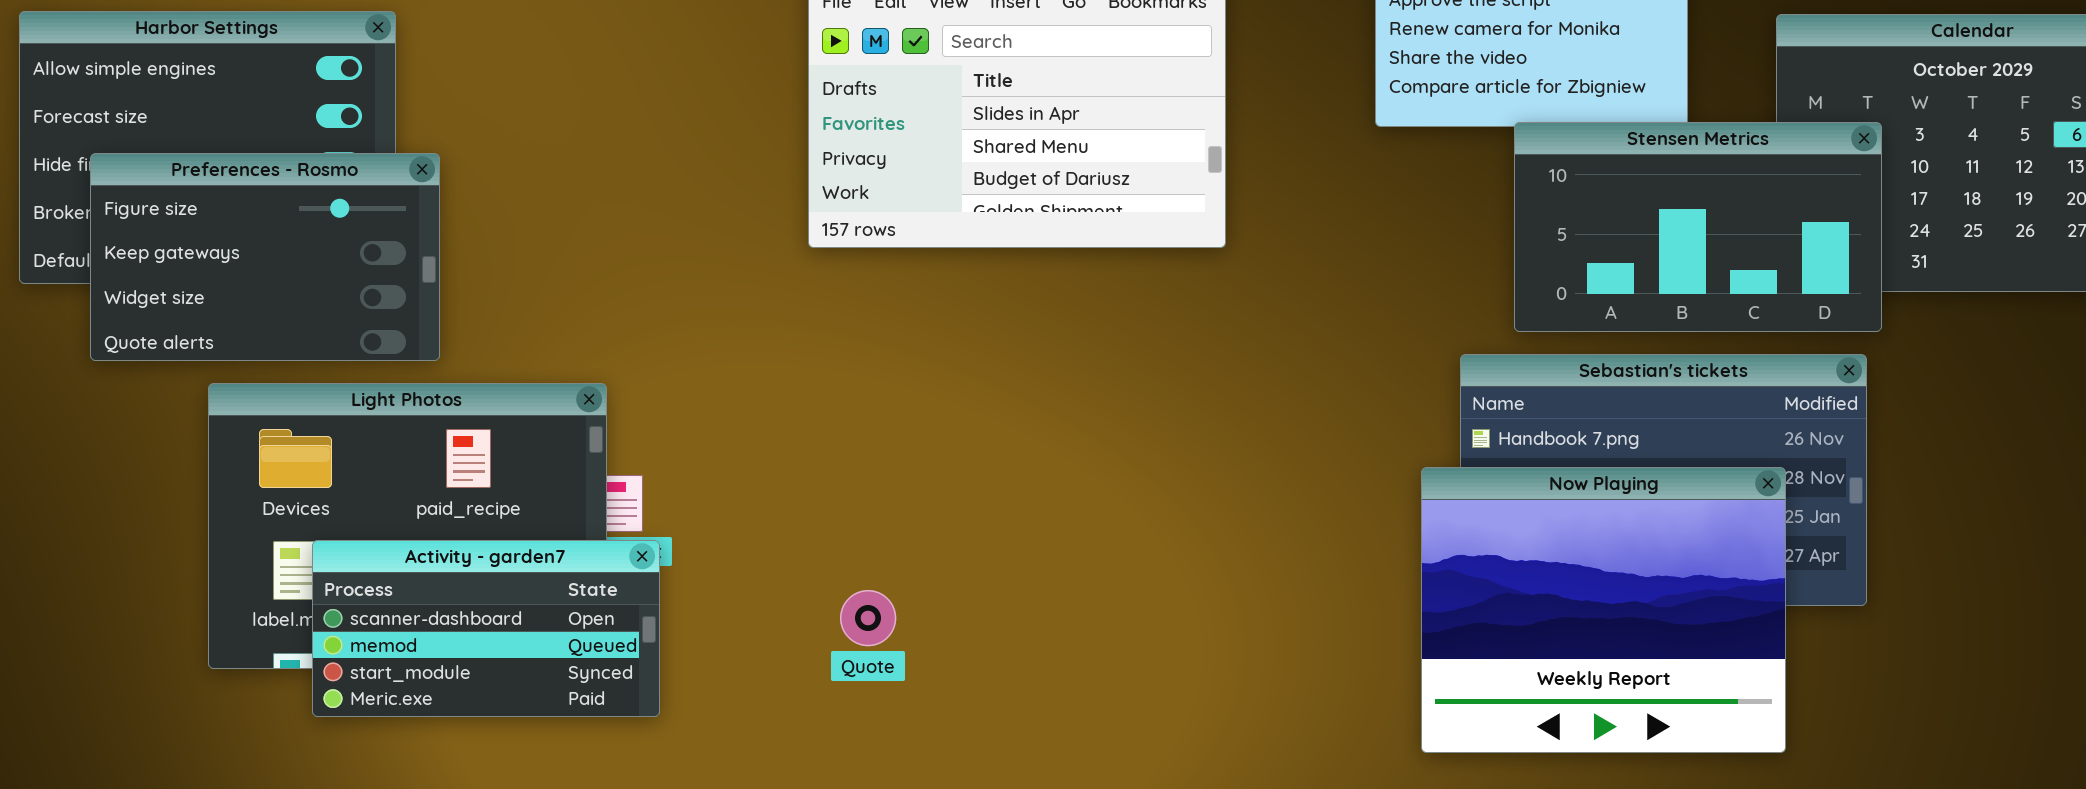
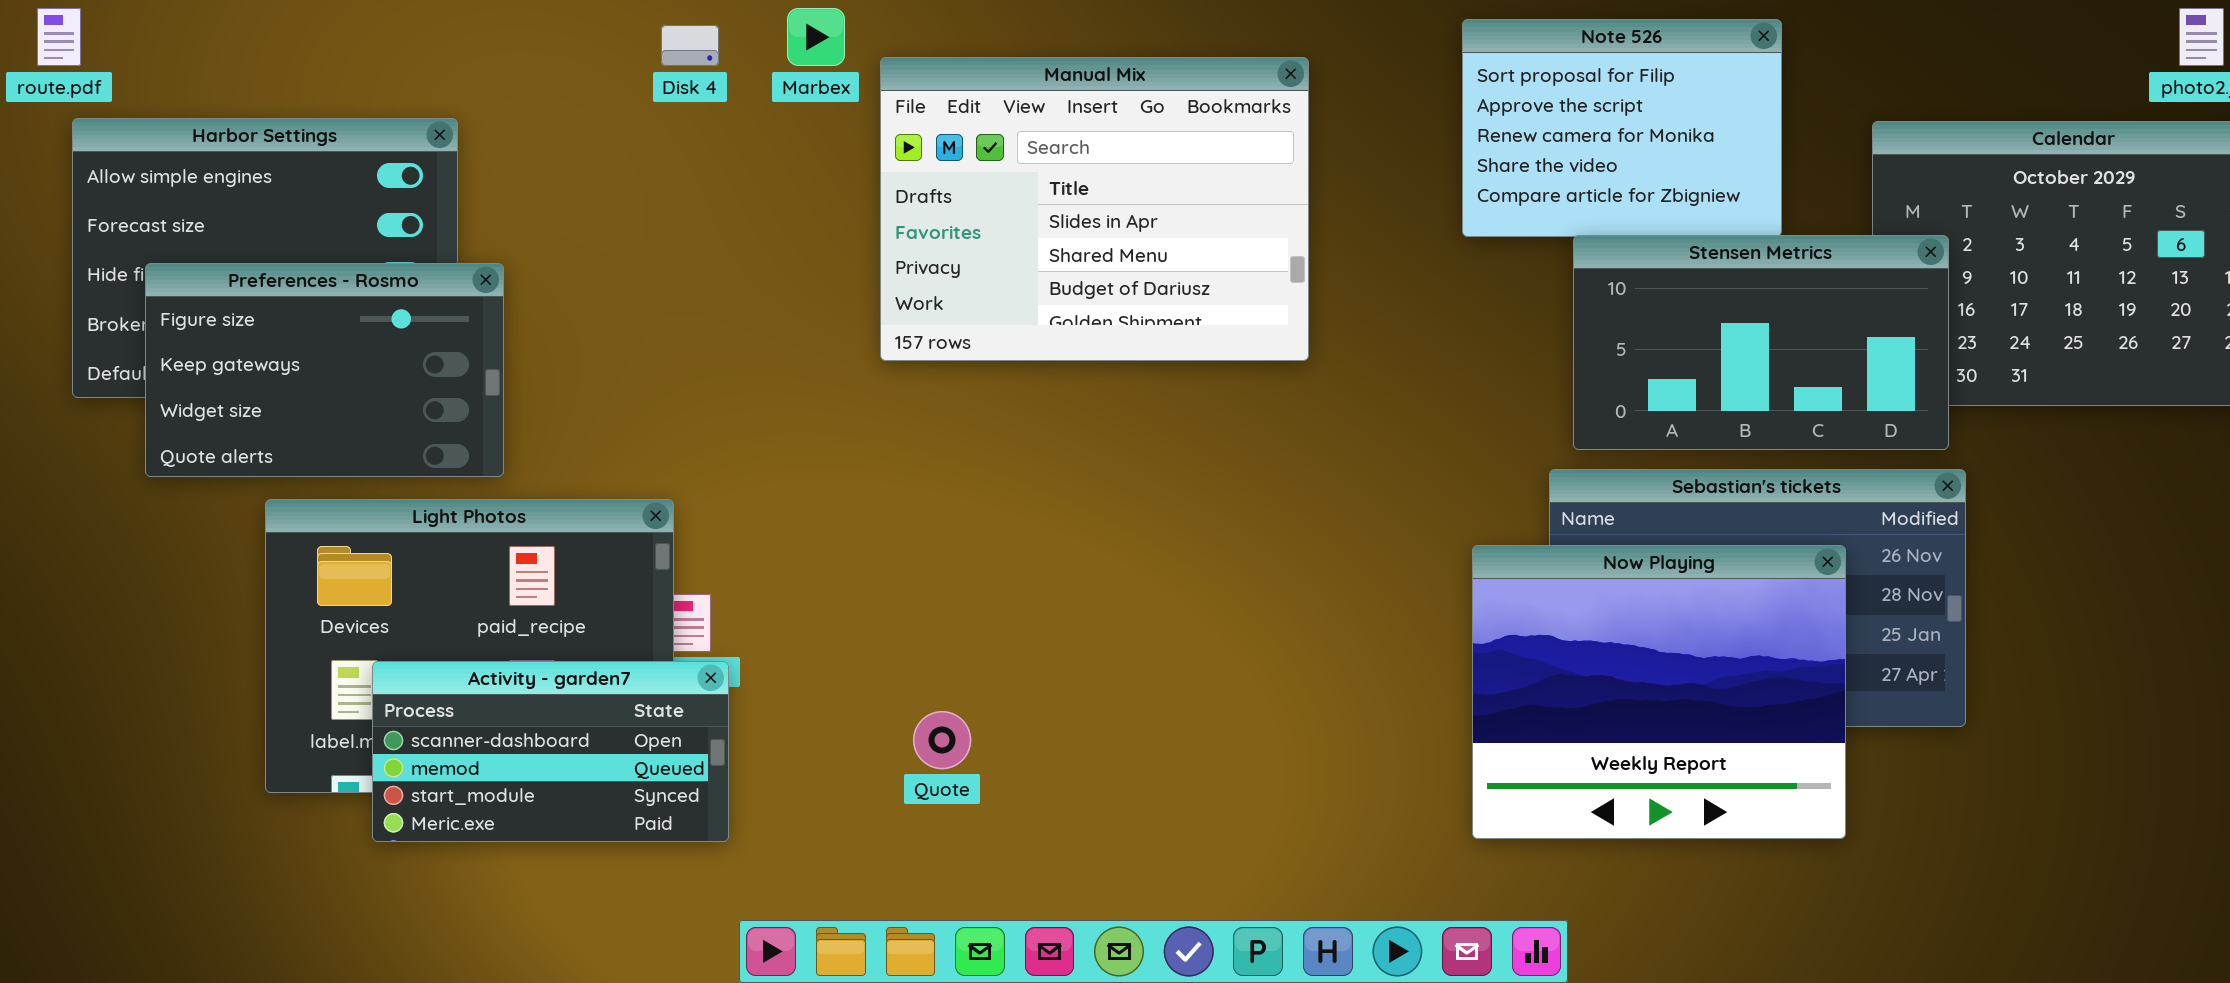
Stensen Metrics: [1514,122,1882,332] -> [1573,235,1949,450], moved
Now Playing: [1421,467,1786,753] -> [1472,545,1846,839], moved

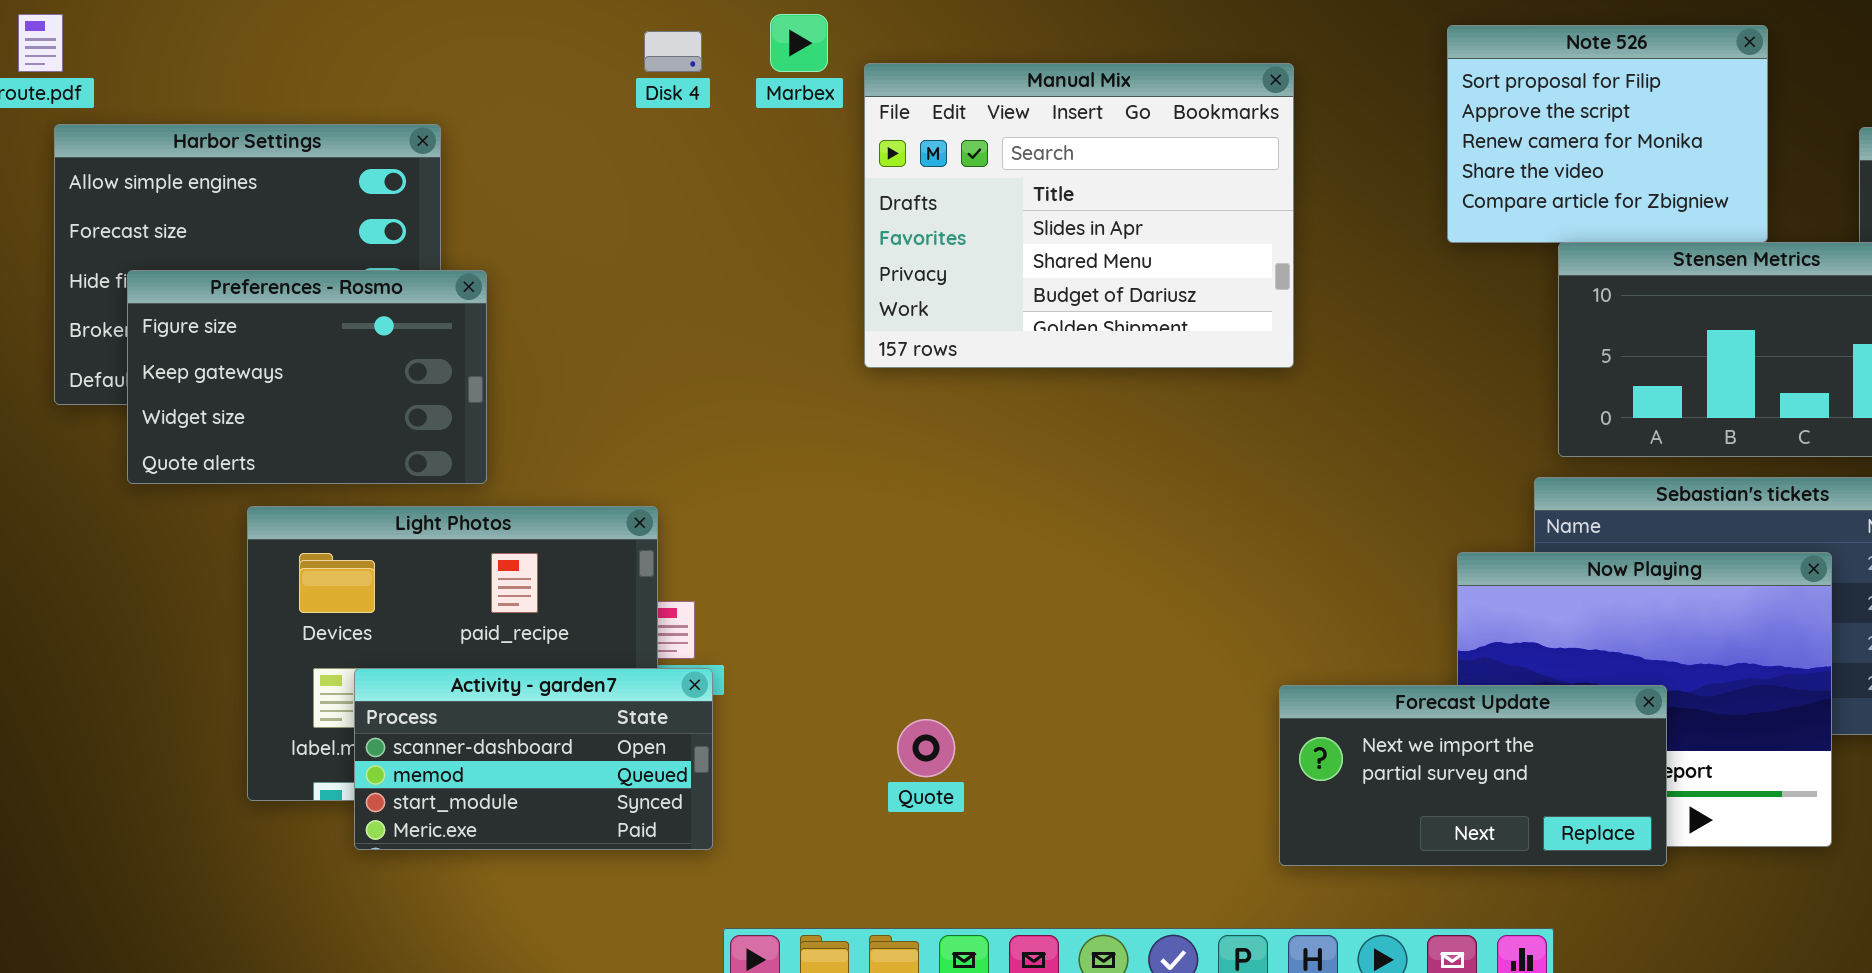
Forecast Update: none -> [1279,685,1667,866], opened

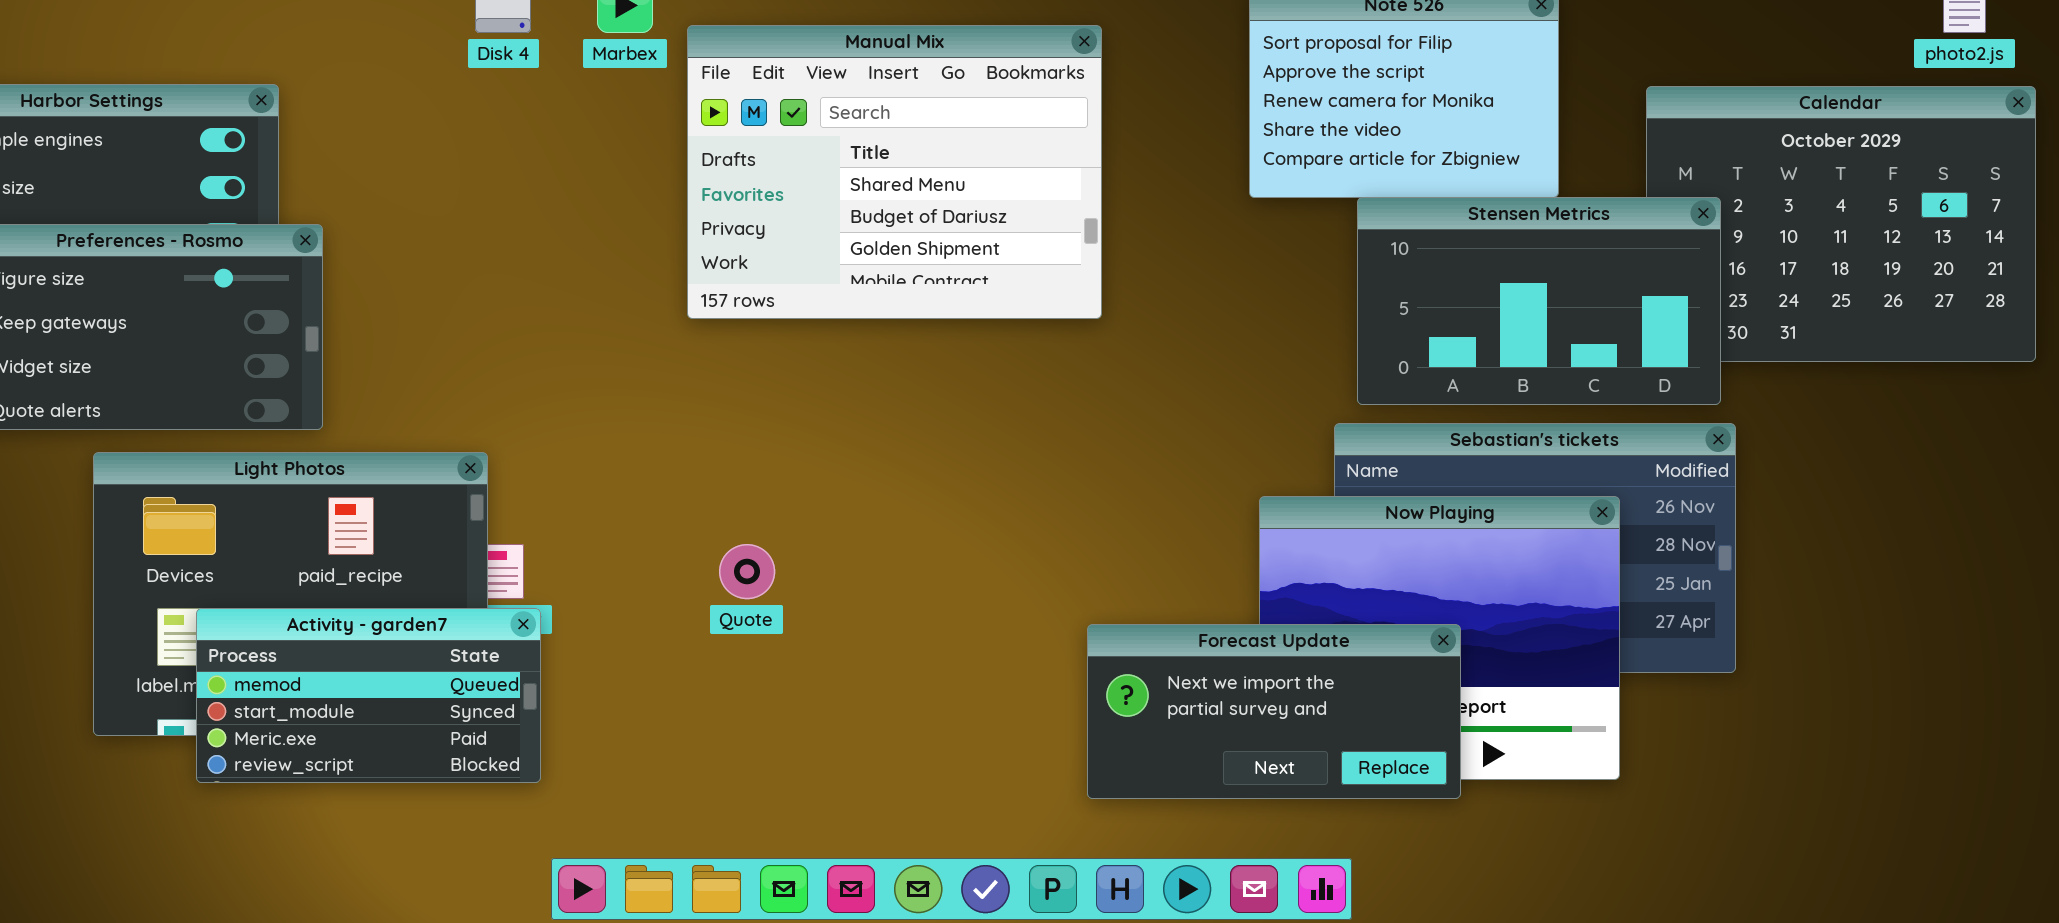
Manual Mix: [864,63,1294,368] -> [687,25,1102,319], scrolled down 1 row
Activity - garden7: [354,668,713,850] -> [196,608,541,783], scrolled down 1 row
Quote: [897,719,955,777] -> [719,544,775,599], moved

